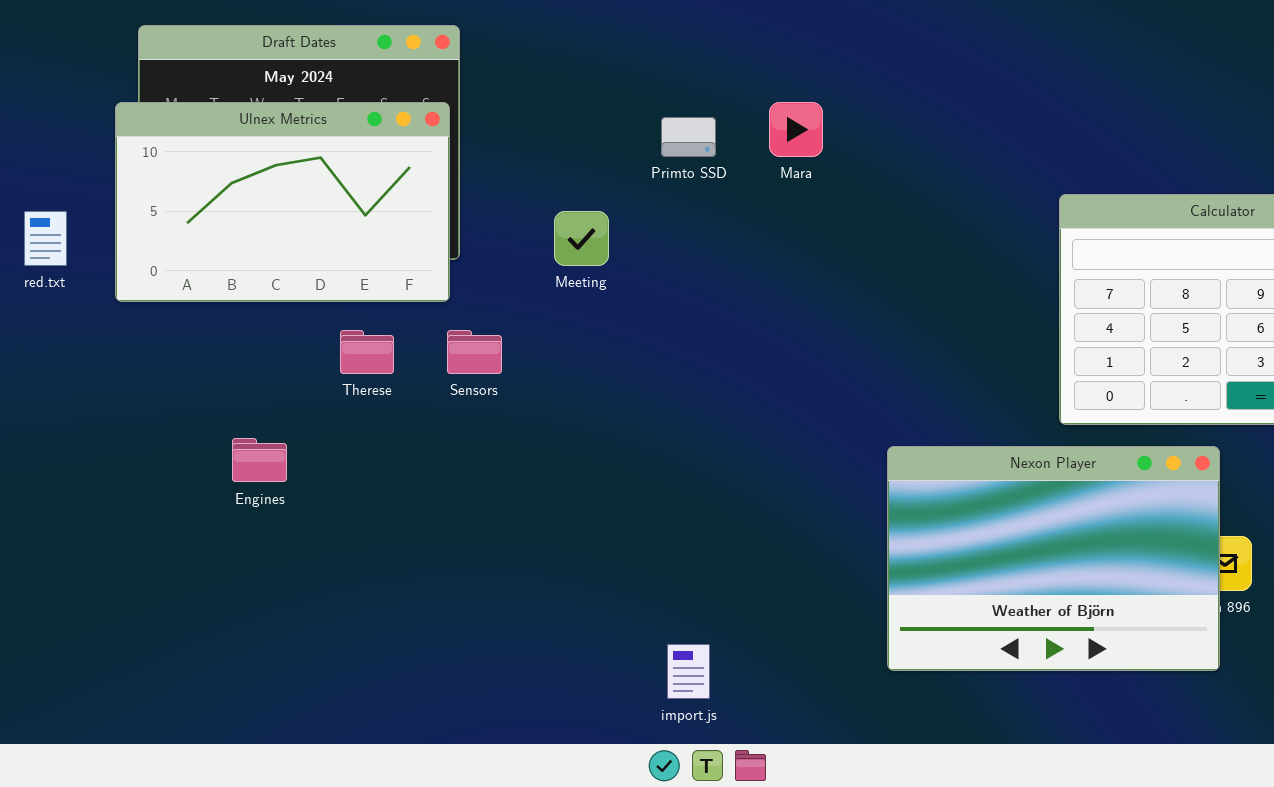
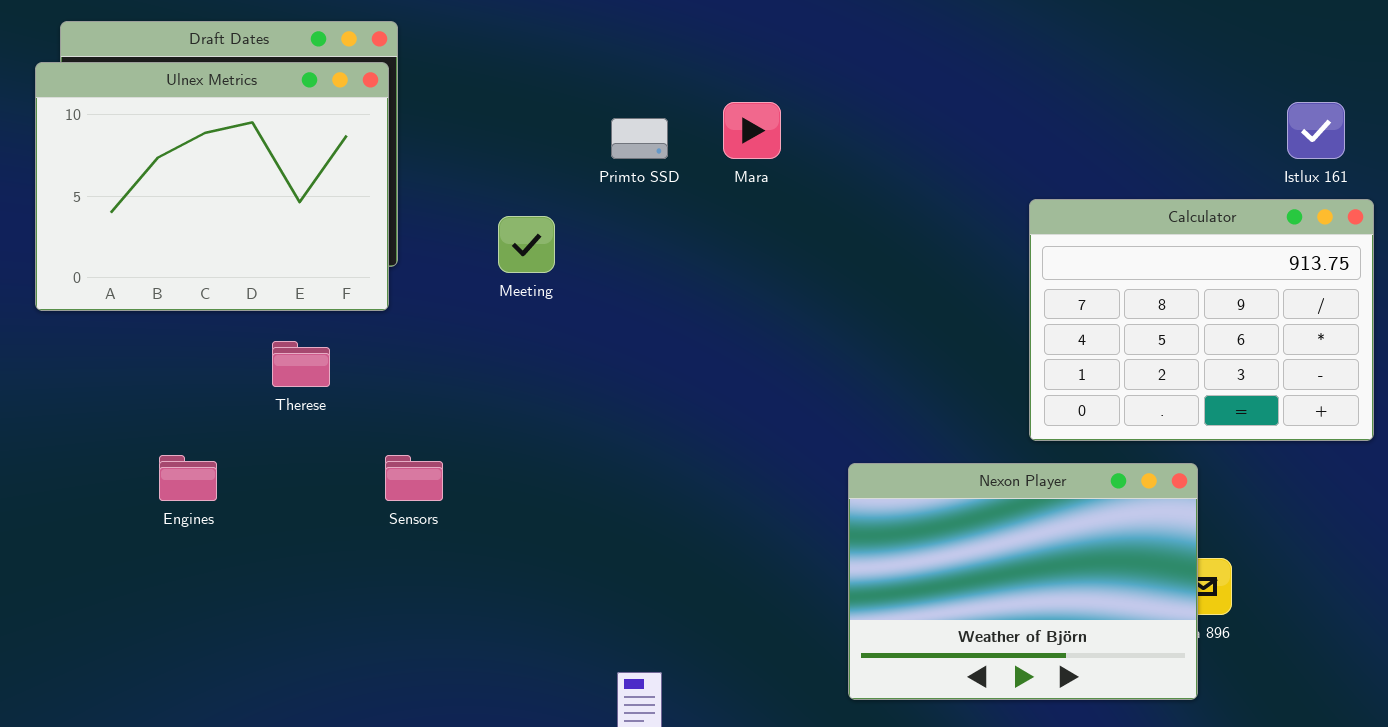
Ulnex Metrics: [115,102,450,302] -> [35,62,389,311], resized
Sensors: [447,330,502,374] -> [385,455,443,501], moved

